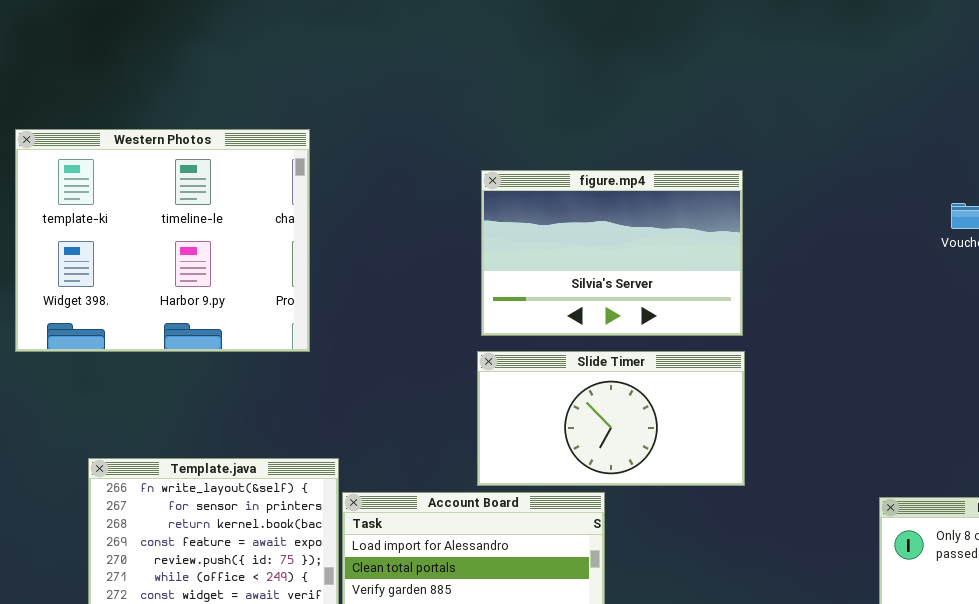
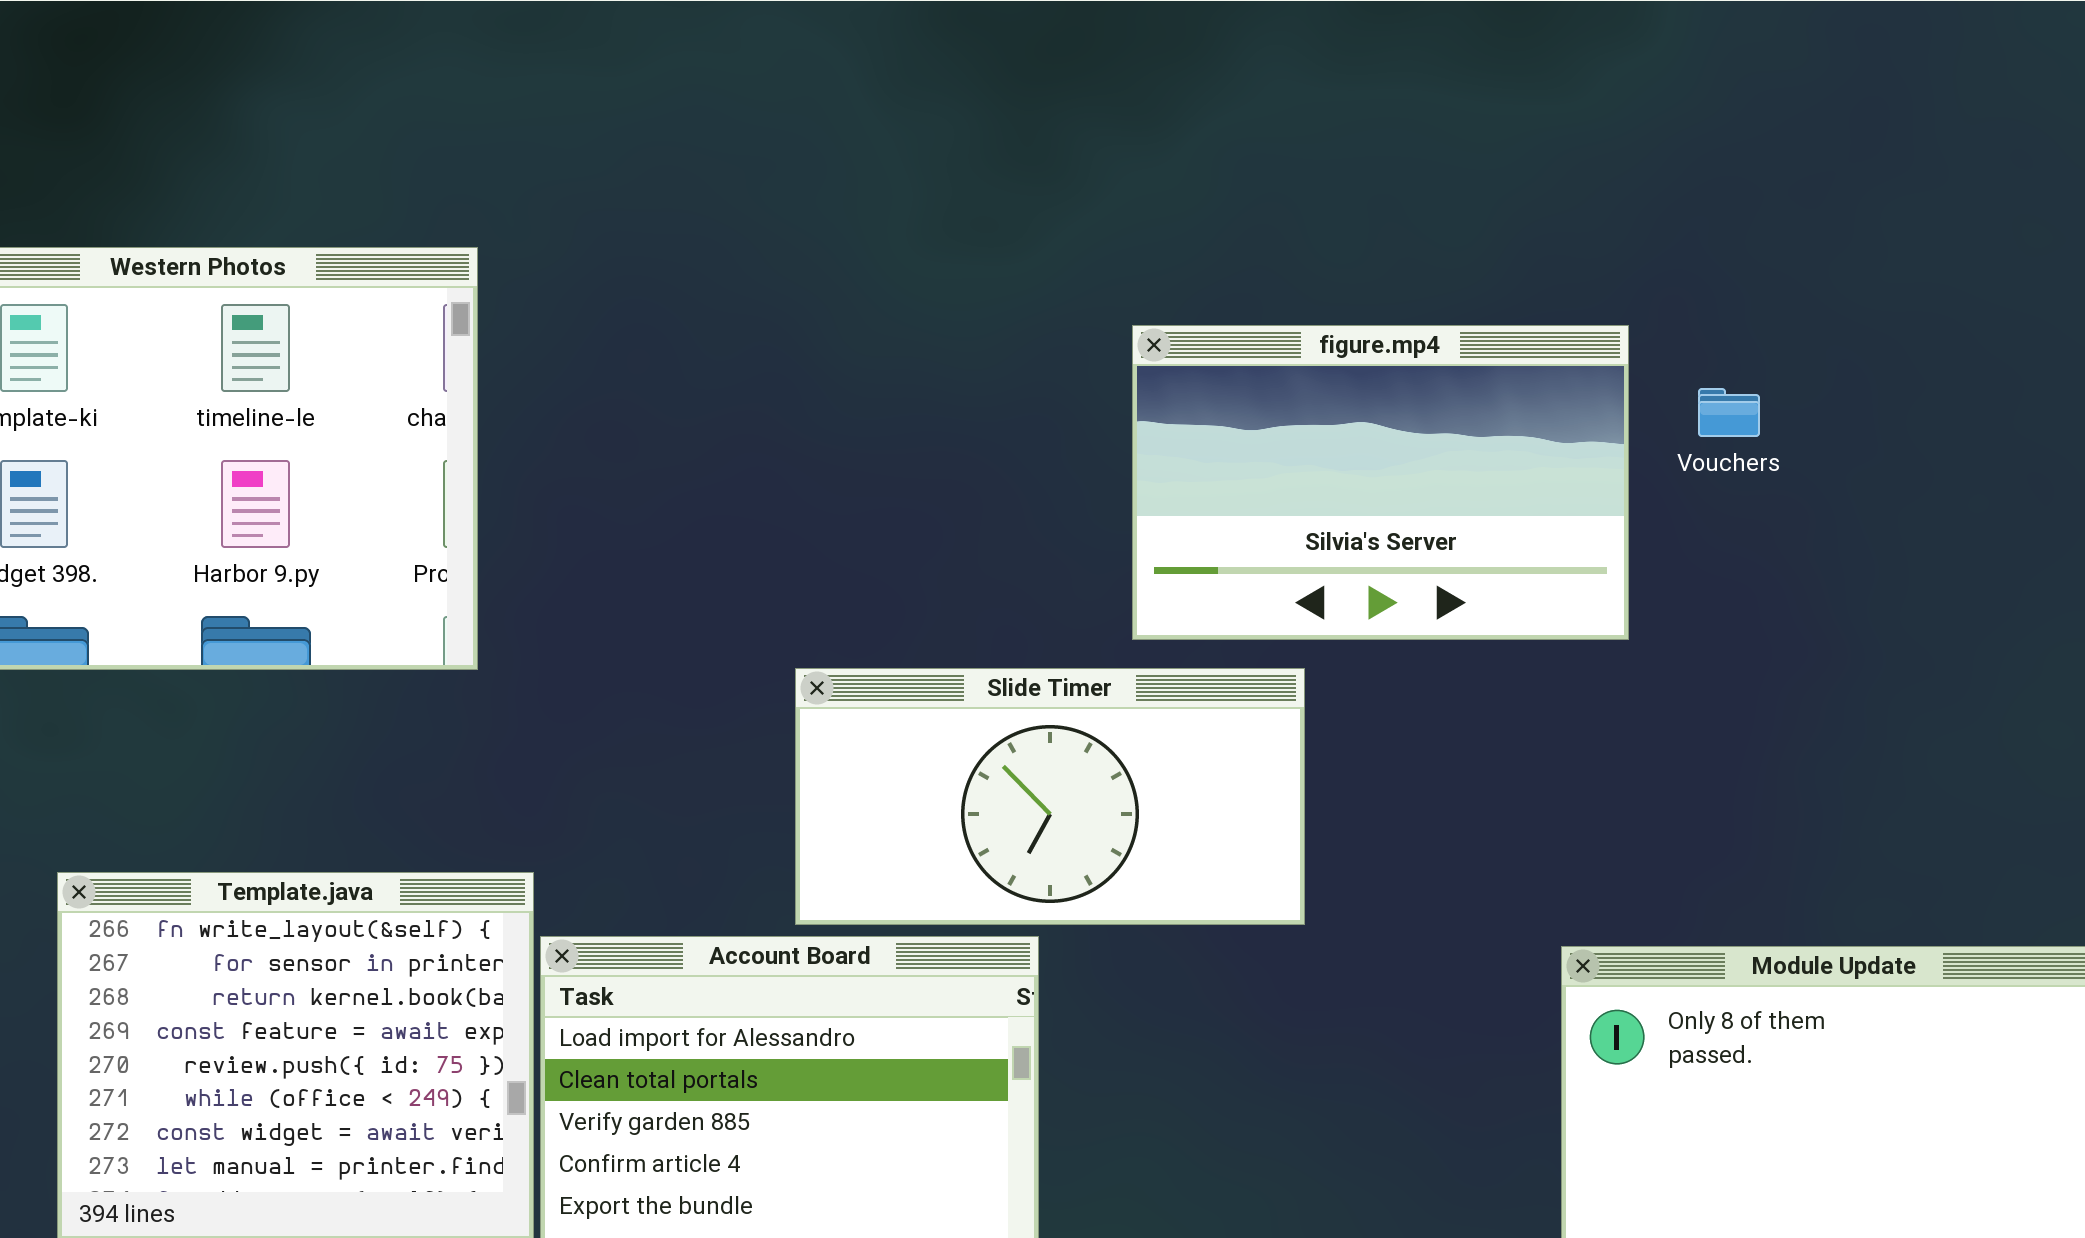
figure.mp4: [481,170,743,336] -> [1132,325,1629,640], moved

